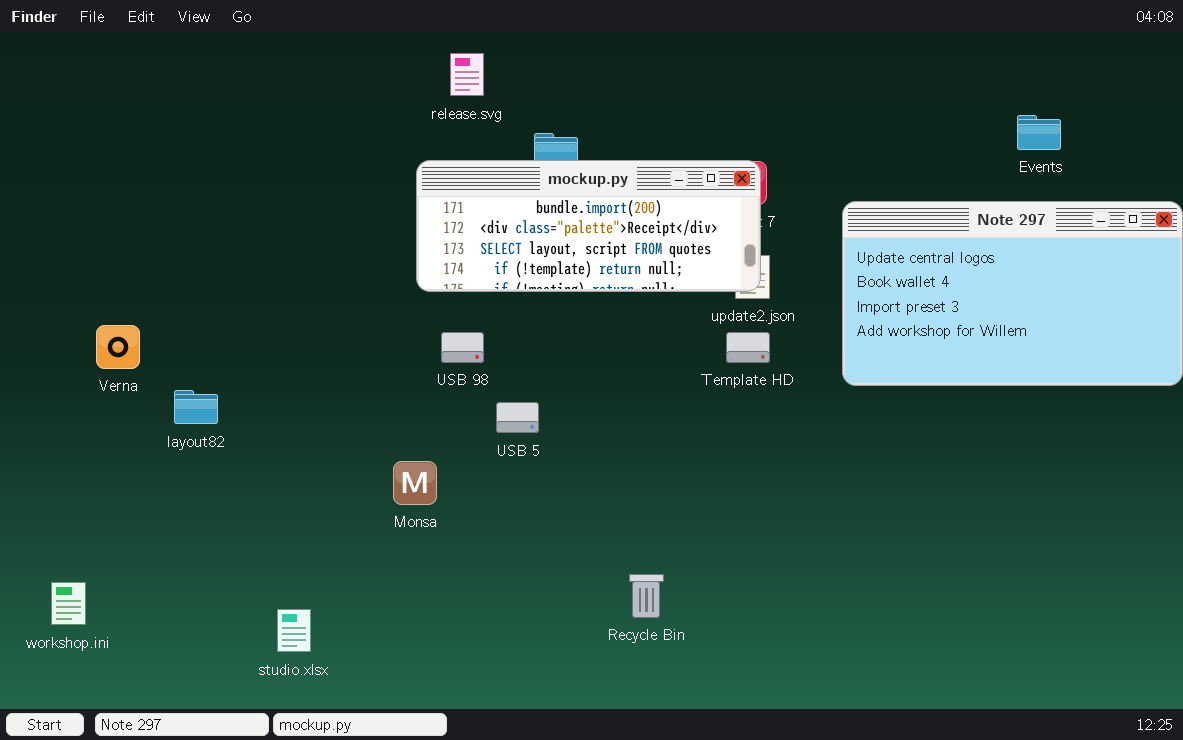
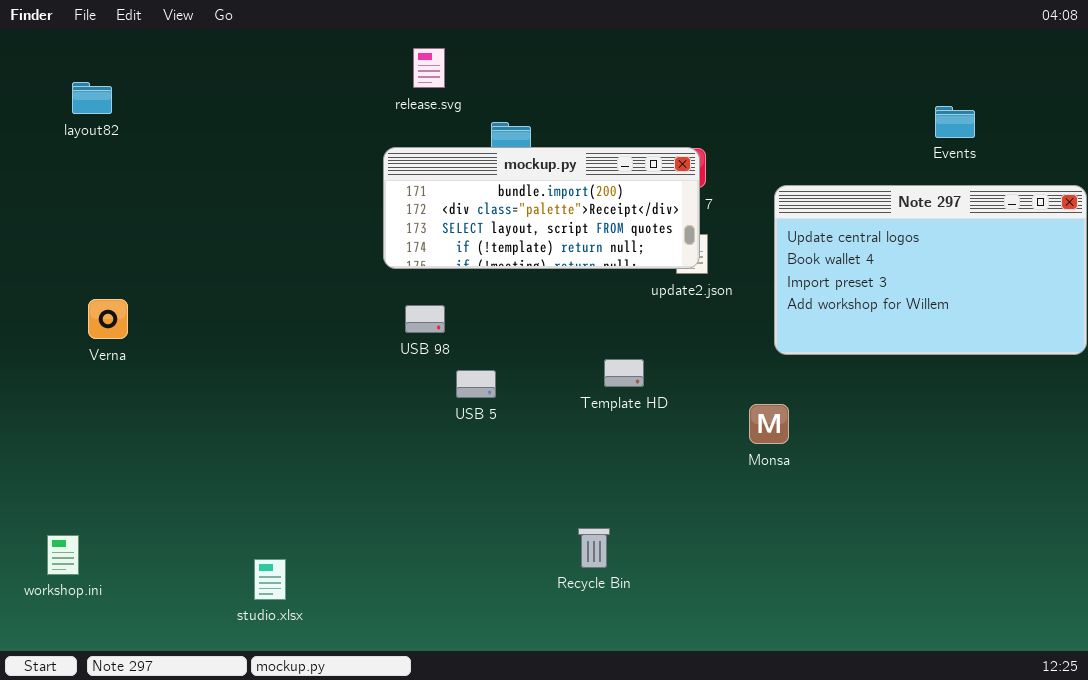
Template HD: [726,332,770,363] -> [604,359,644,387], moved
layout82: [174,390,218,424] -> [72,82,112,114], moved
Monsa: [393,461,437,505] -> [749,404,789,444], moved

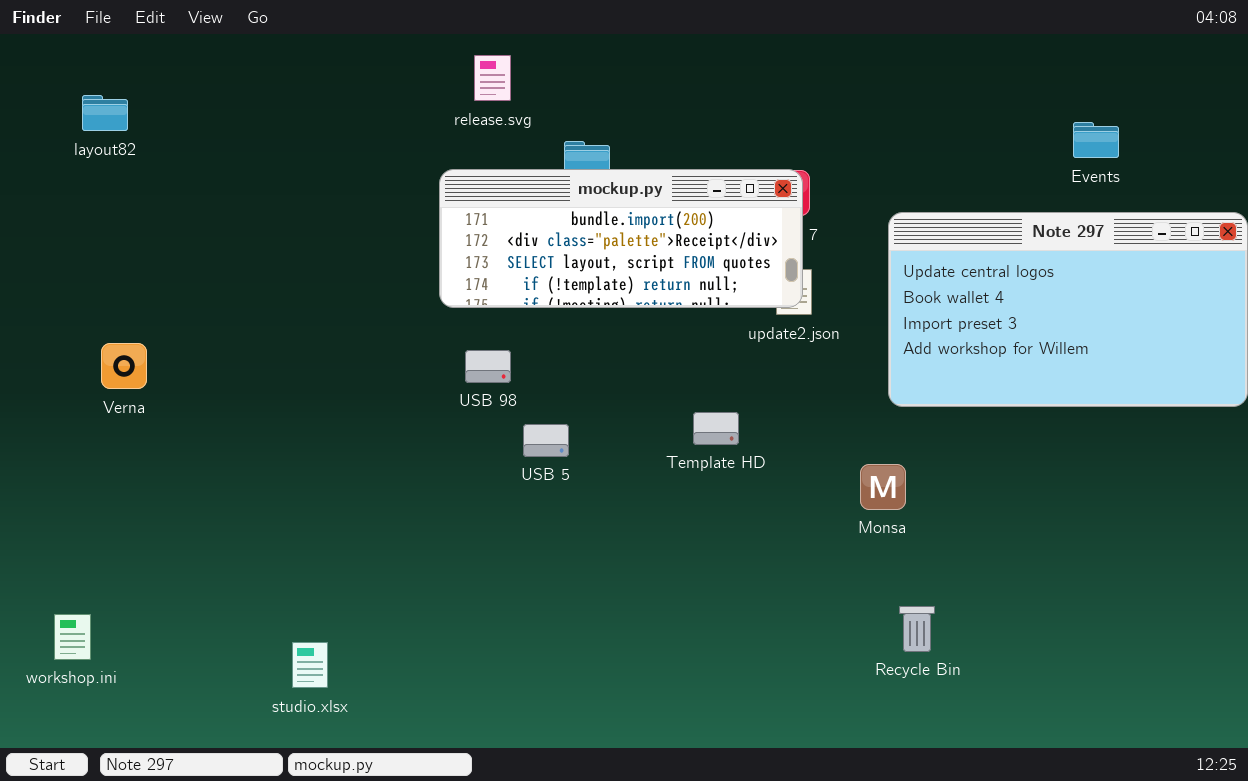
Recycle Bin: [578,528,610,568] -> [899,606,935,652], moved

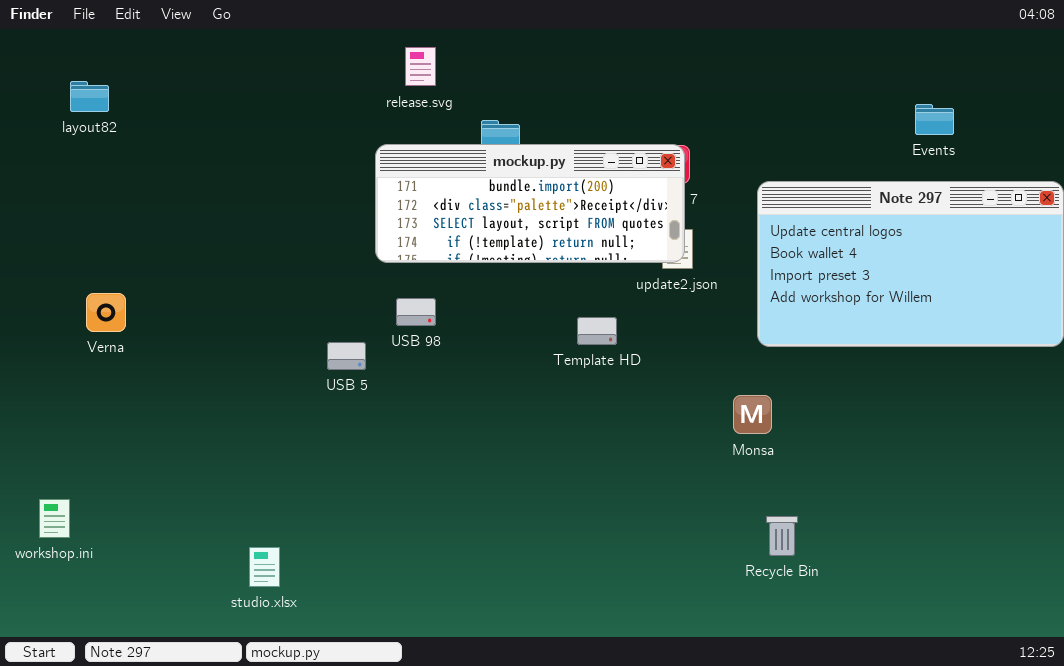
Template HD: [693,412,739,445] -> [577,317,617,345], moved
USB 5: [523,424,569,457] -> [327,342,366,370], moved
workshop.ini: [54,614,91,660] -> [39,499,70,538], moved

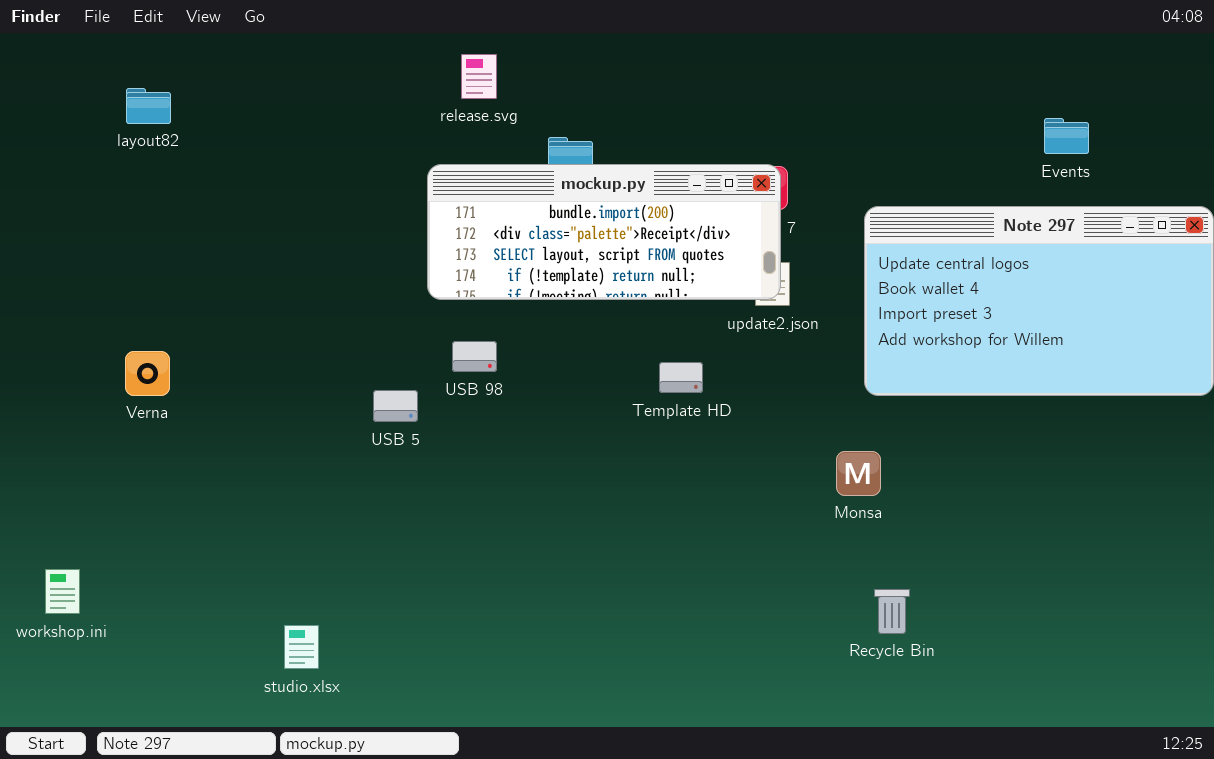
layout82: [70,81,109,112] -> [126,88,171,124], moved
Verna: [86,293,126,332] -> [125,351,170,396], moved

